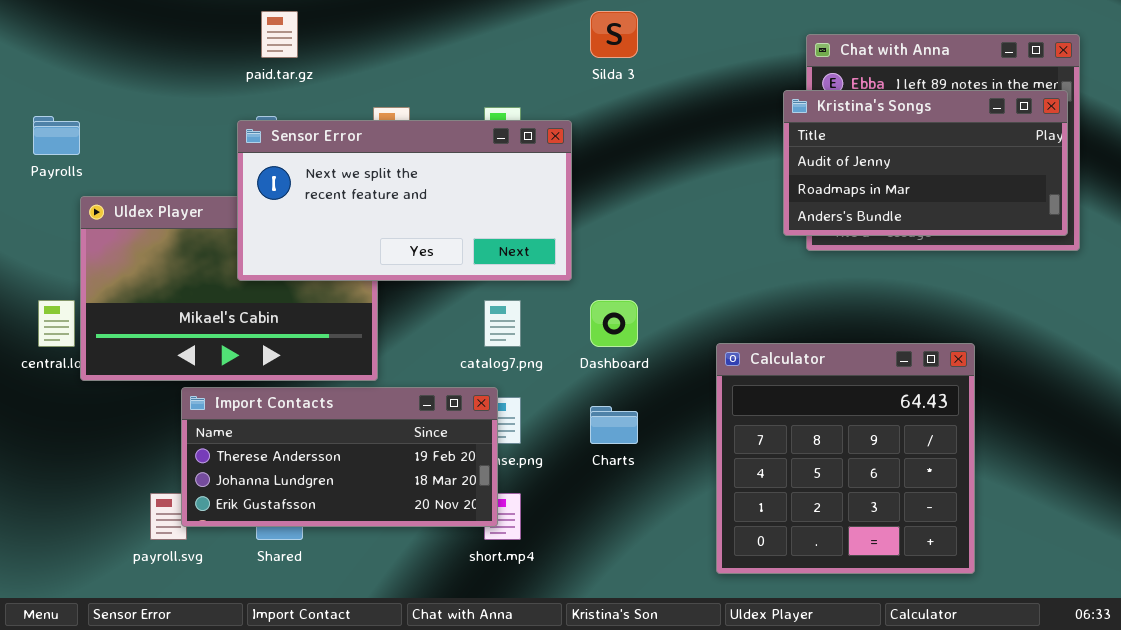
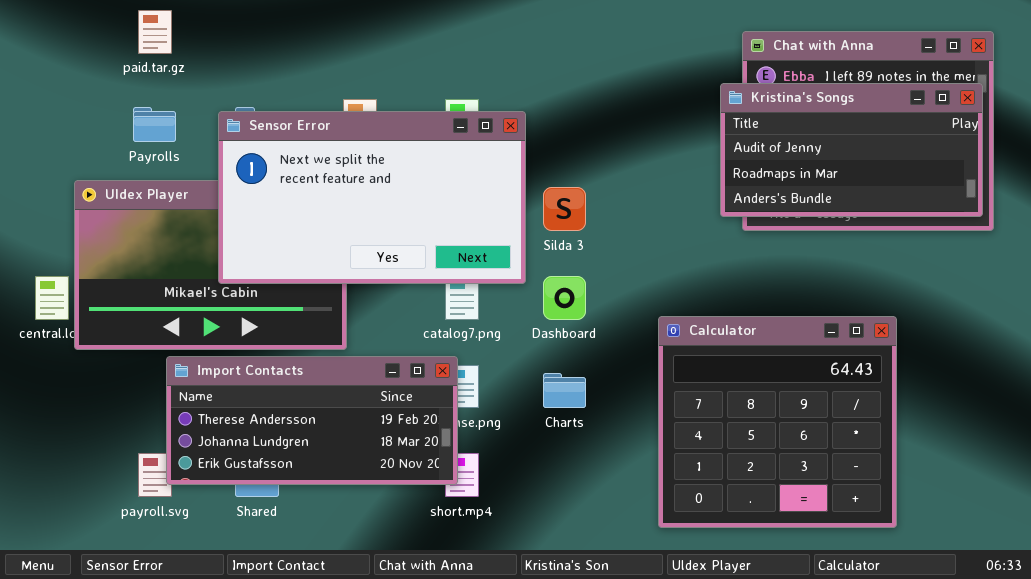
paid.tar.gz: [261,11,298,58] -> [138,10,172,54], moved
Silda 3: [590,11,638,58] -> [543,187,586,231], moved
Payrolls: [33,116,80,155] -> [133,107,176,142], moved
Sensor Error: [237,120,572,281] -> [218,111,526,284], resized

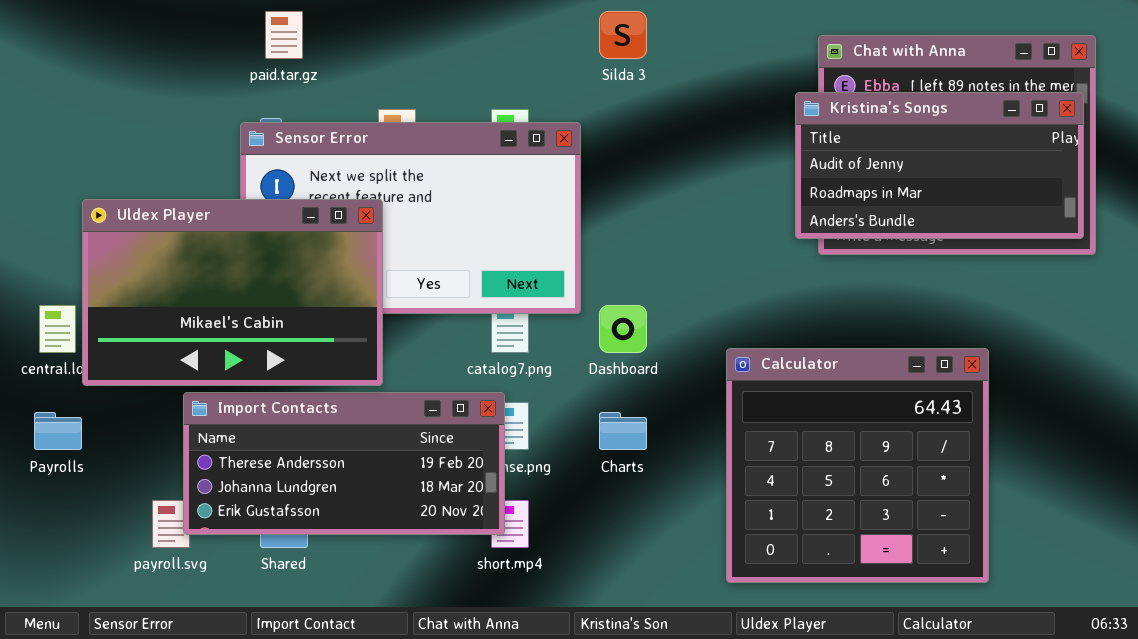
paid.tar.gz: [138,10,172,54] -> [265,11,303,59], moved
Payrolls: [133,107,176,142] -> [34,412,82,450], moved
Uldex Player: [74,180,347,350] -> [82,199,383,386], raised
Silda 3: [543,187,586,231] -> [599,11,647,59], moved

